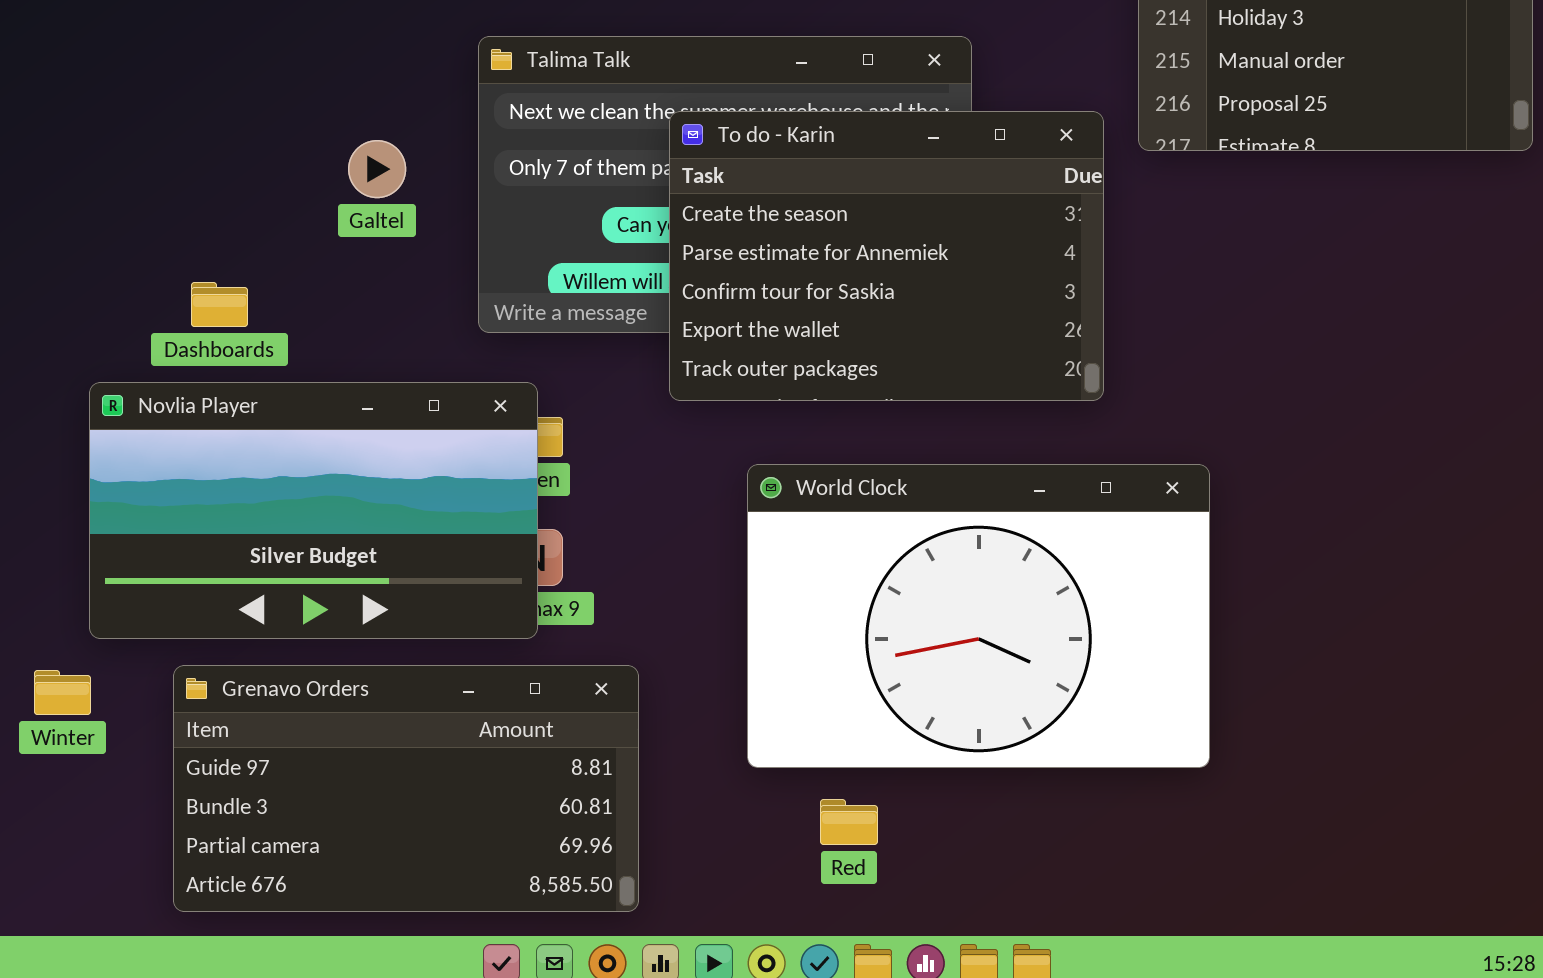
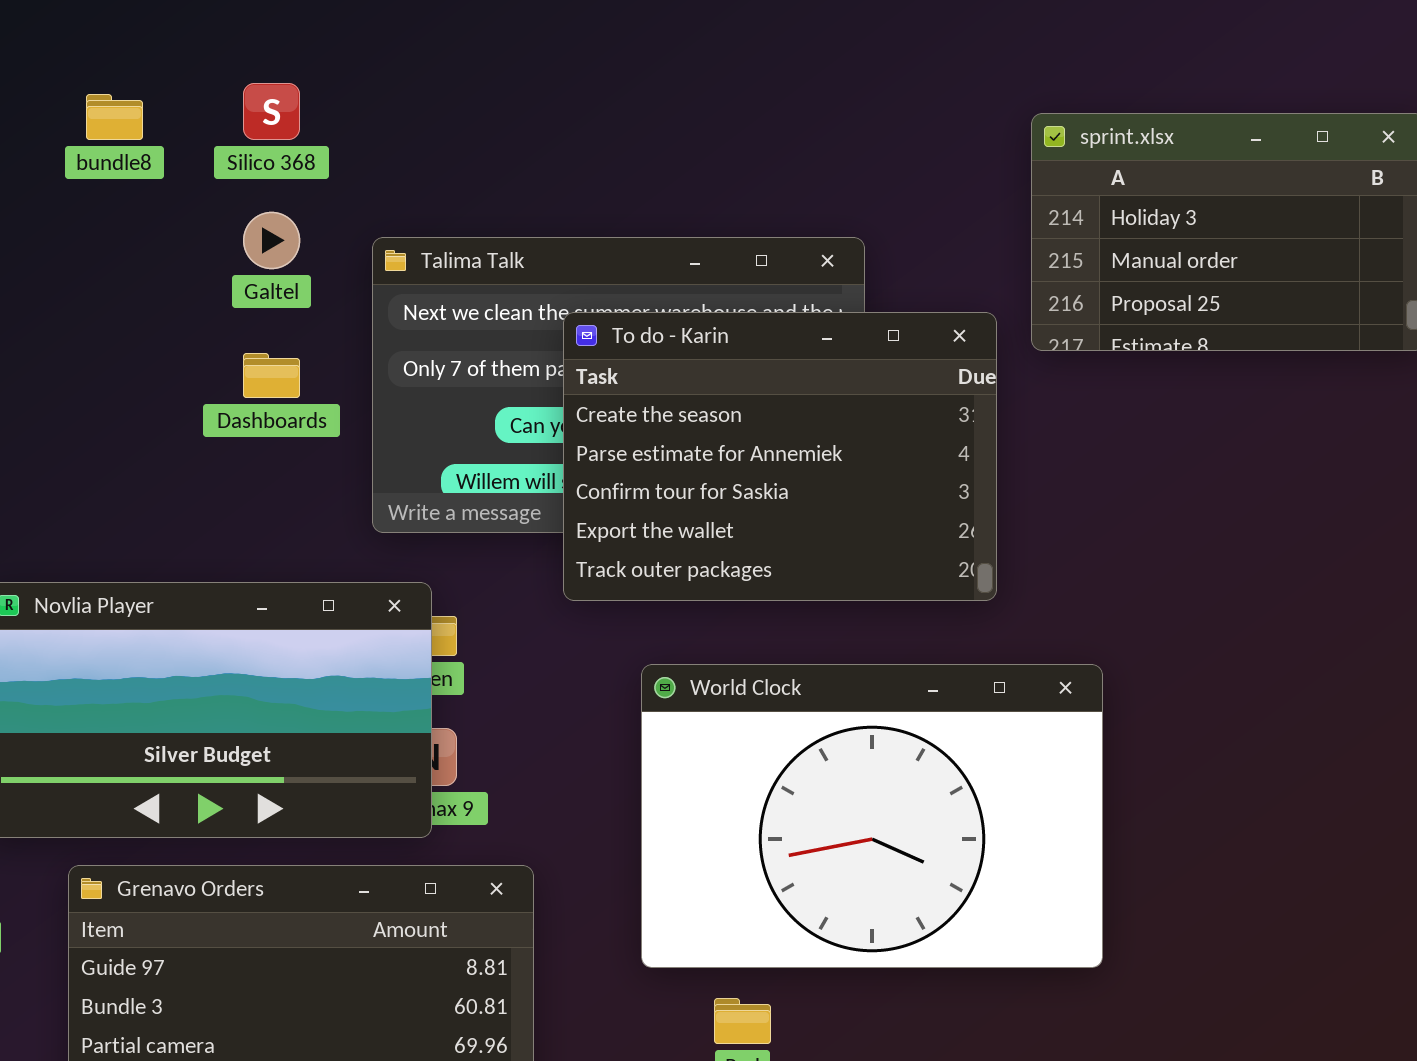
Galtel: [348,140,406,198] -> [243,212,300,269], moved
Dashboards: [191,282,248,327] -> [243,353,300,398], moved

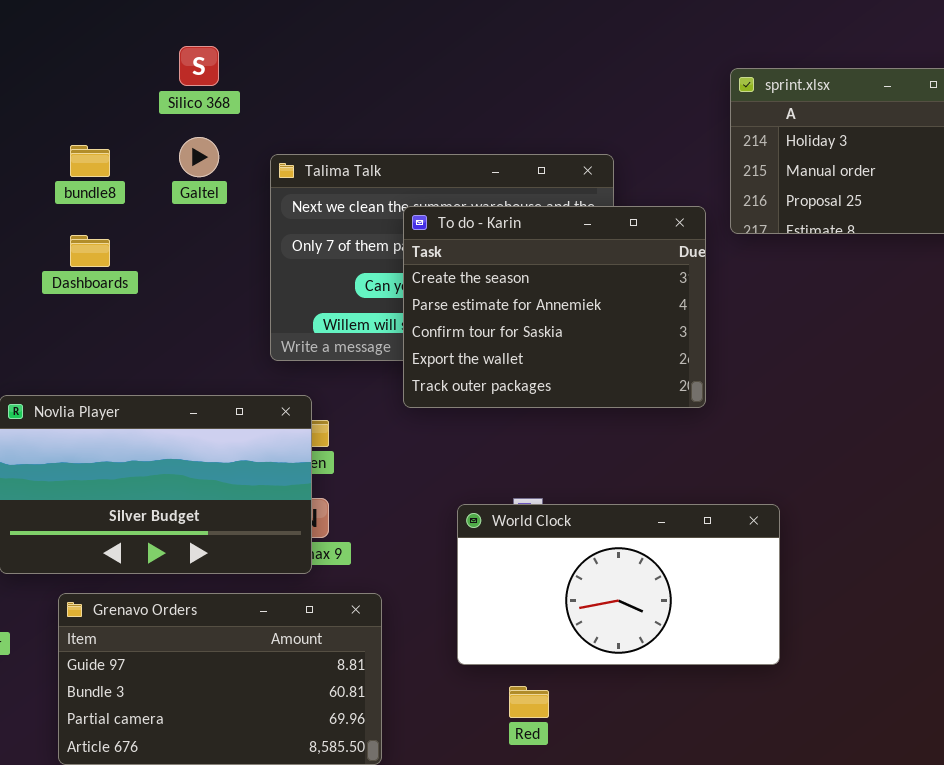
bundle8: [86,94,143,140] -> [70,145,110,177], moved
Dashboards: [243,353,300,398] -> [70,235,110,267], moved
World Clock: [641,664,1103,968] -> [457,504,780,665], resized

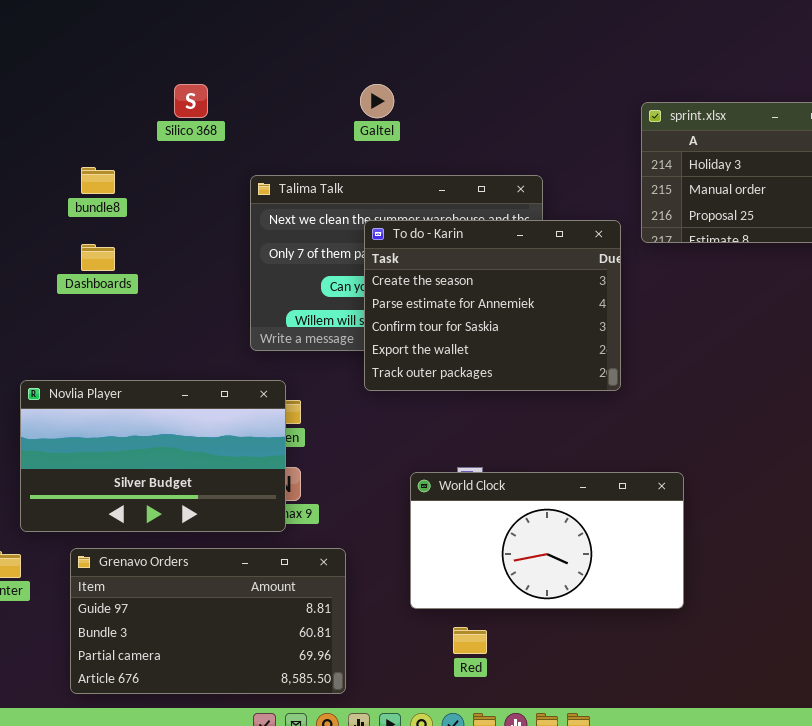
Galtel: [179,137,219,177] -> [360,84,394,118], moved

